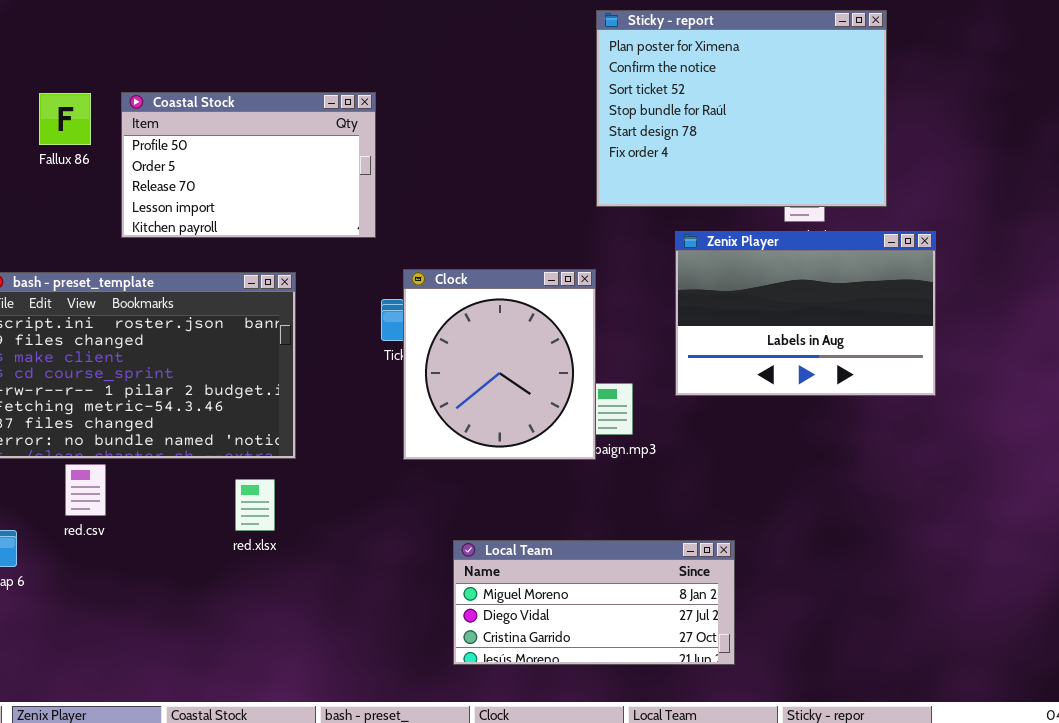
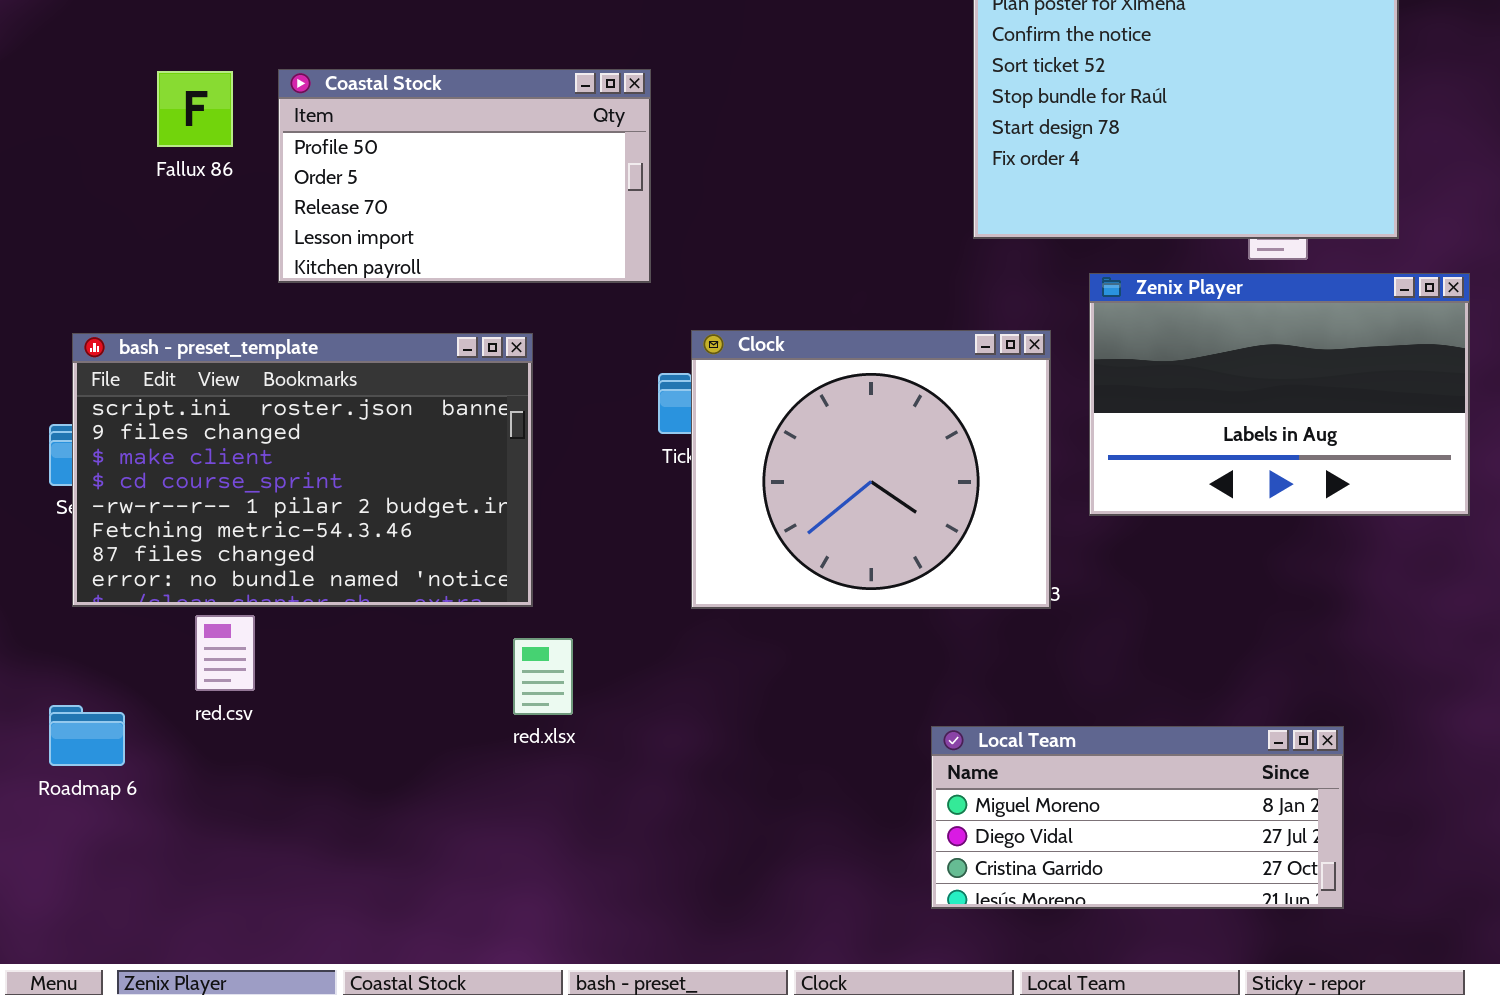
Clock: [403,269,596,460] -> [691,330,1051,609], resized
red.xlsx: [235,479,275,531] -> [513,638,573,715], moved
Local Team: [453,540,735,665] -> [931,726,1344,909], moved

